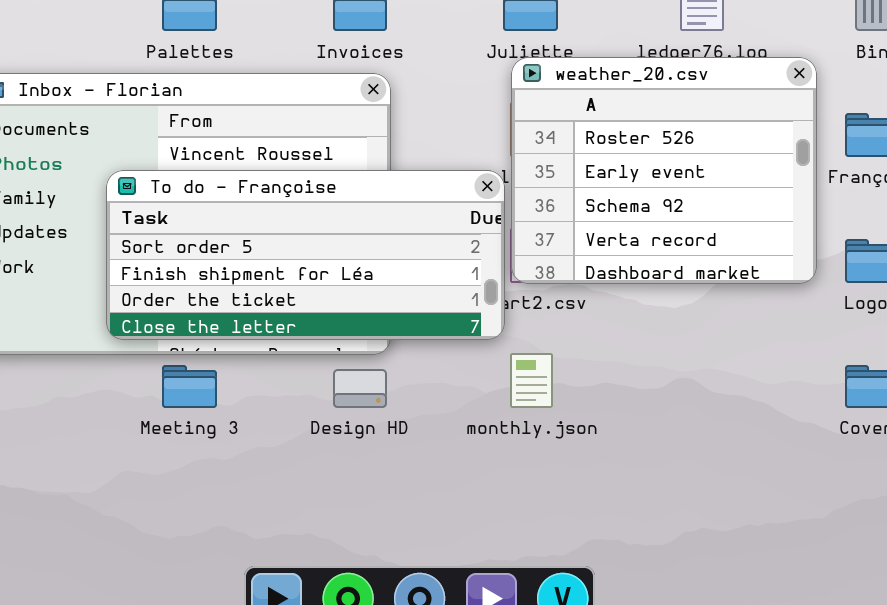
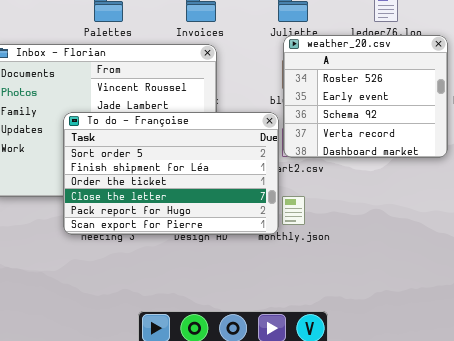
To do - Françoise: [106,170,505,340] -> [63,112,279,235], moved, resized

